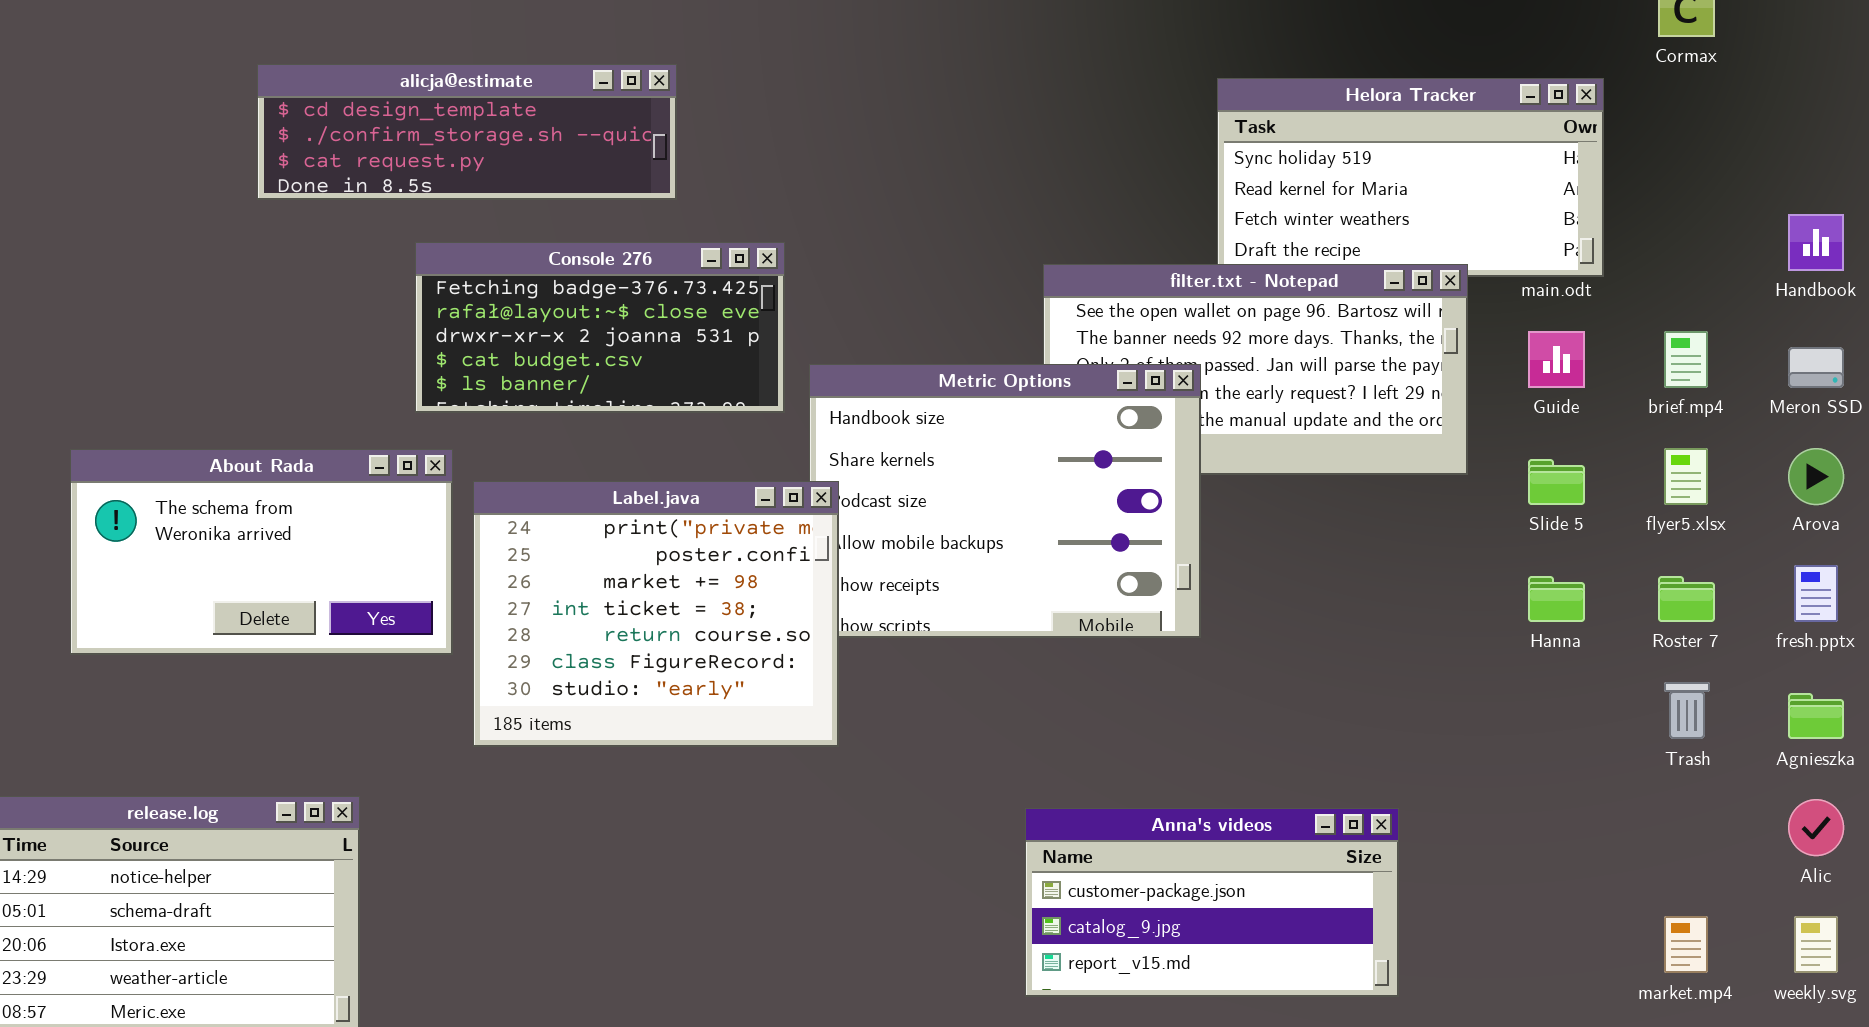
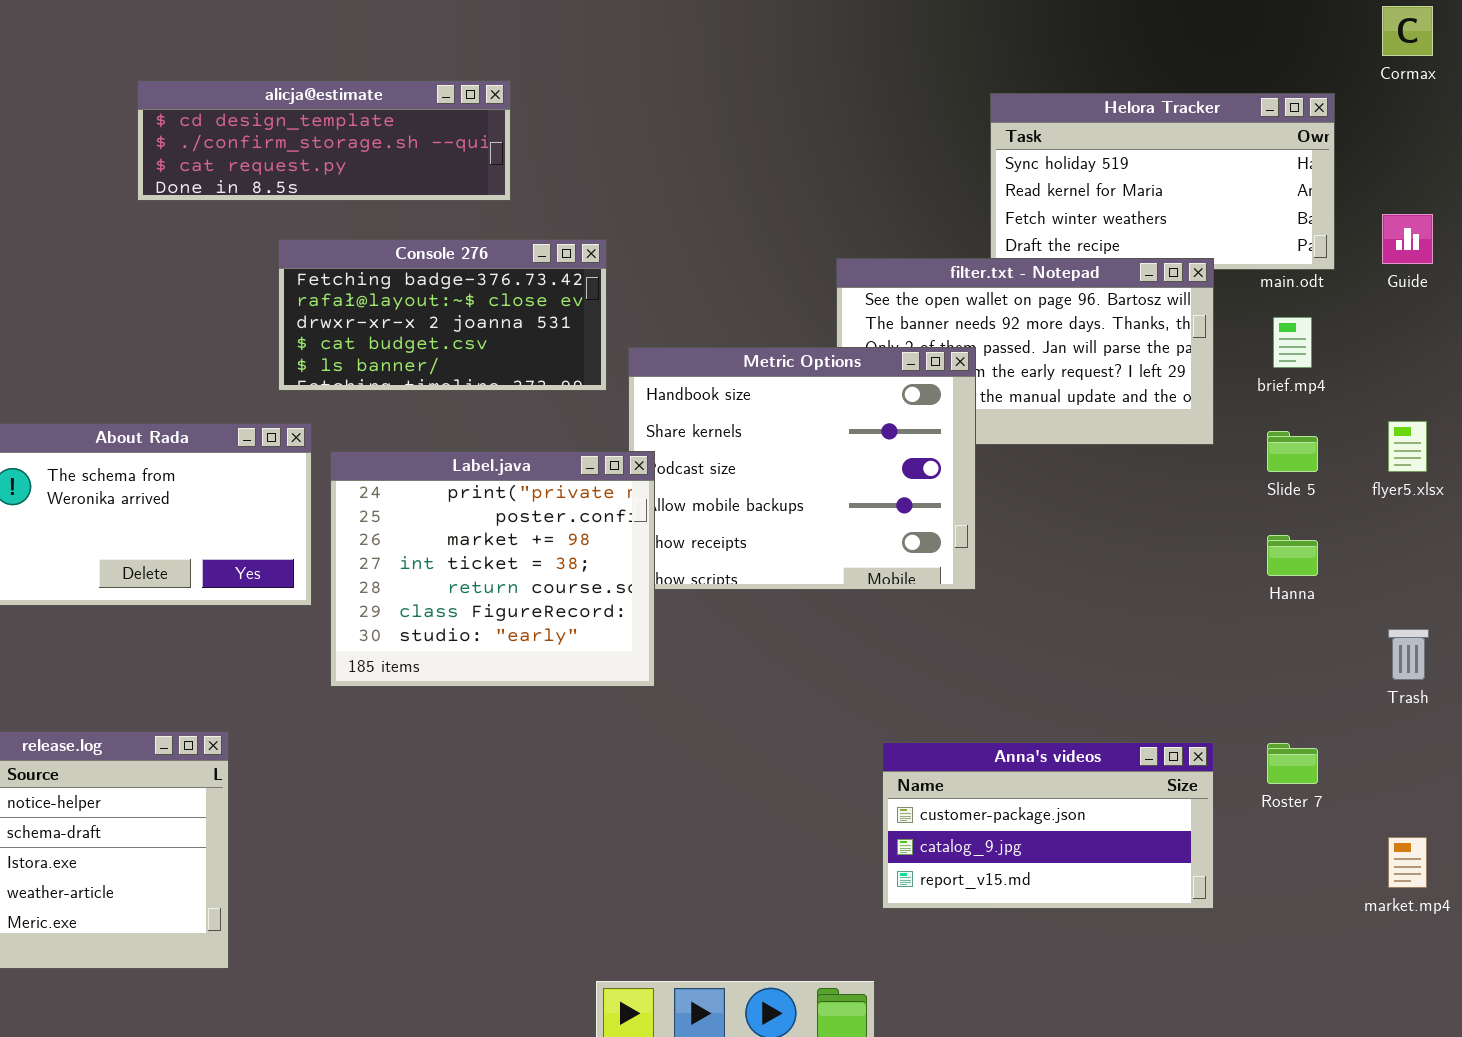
Guide: [1528,331,1585,388] -> [1382,214,1433,264], moved
brief.mp4: [1664,331,1708,388] -> [1273,317,1312,368], moved
Roster 7: [1658,576,1715,622] -> [1267,743,1318,784], moved
Anna's videos: [1025,808,1399,997] -> [882,742,1214,909], moved

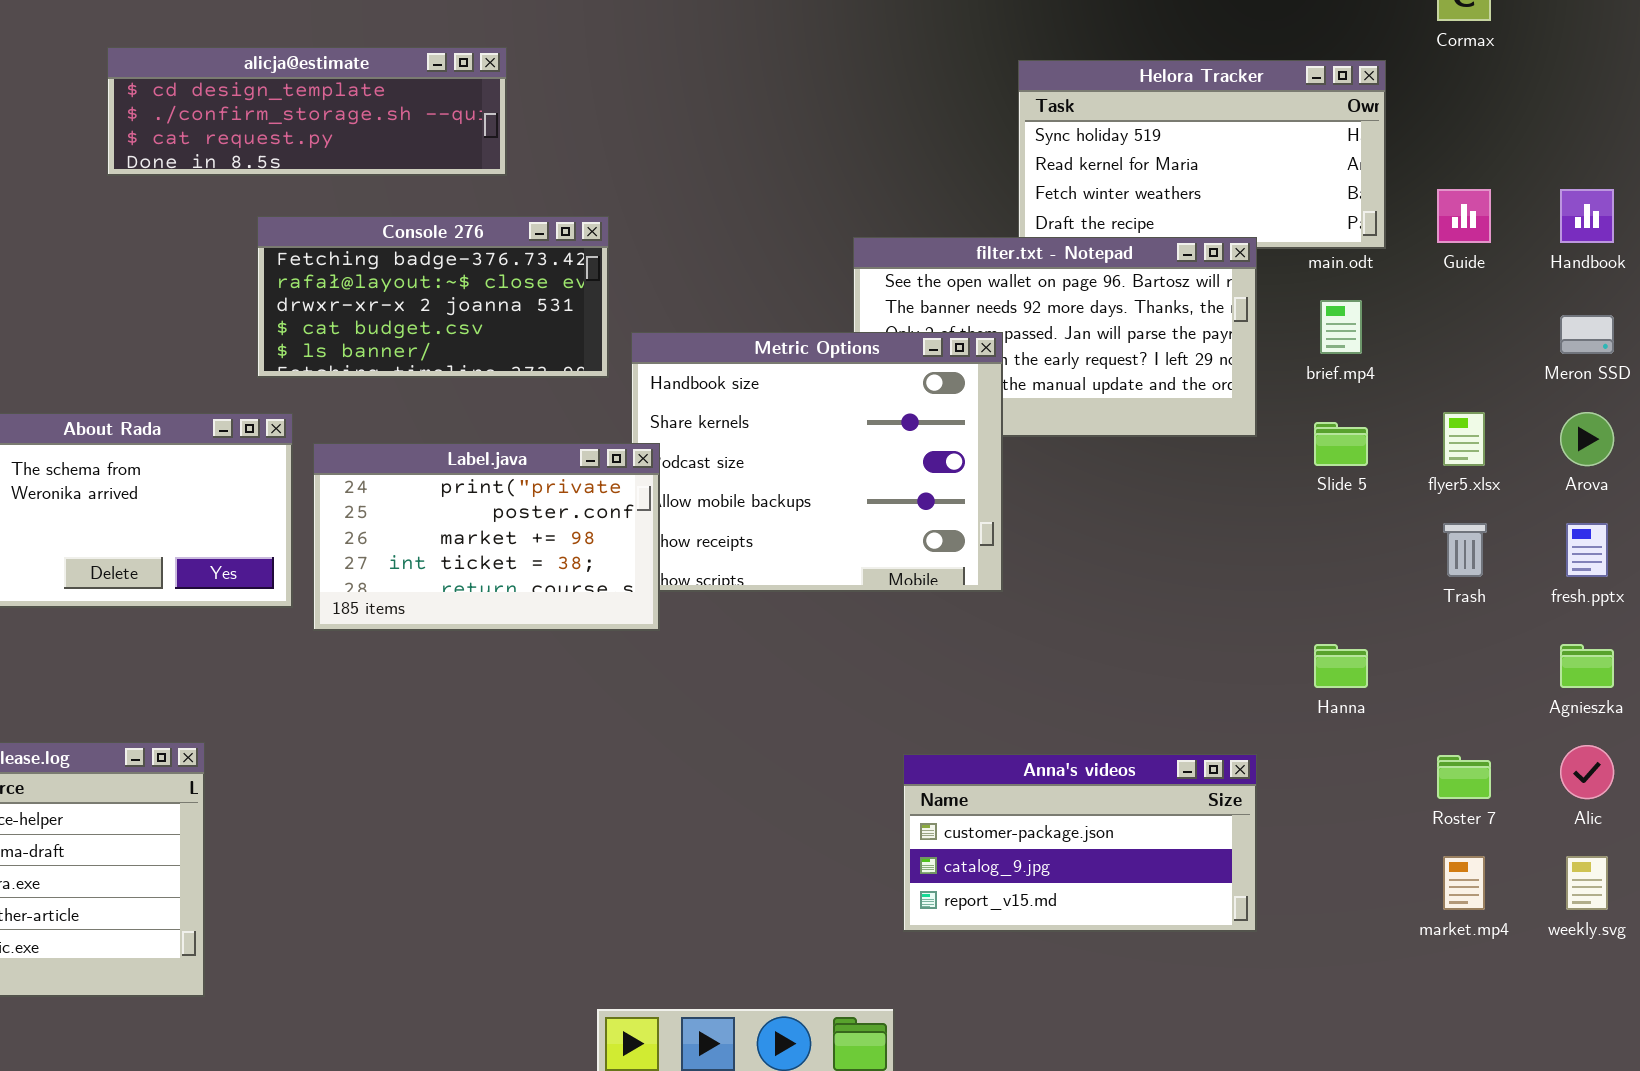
Label.java: [330,451,655,687] -> [313,443,660,631], resized
Hanna: [1267,535,1318,576] -> [1314,644,1368,688], moved
Trash: [1388,629,1429,680] -> [1443,523,1487,577], moved
Roster 7: [1267,743,1318,784] -> [1437,755,1491,799], moved

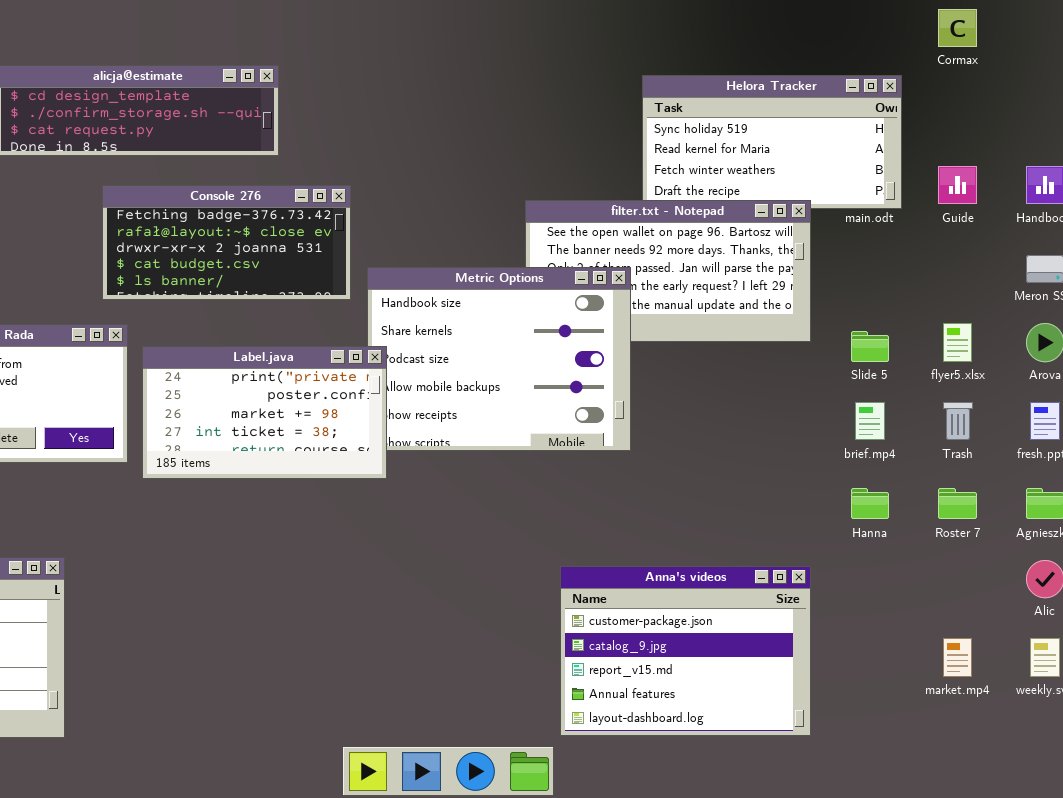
brief.mp4: [1320,300,1362,354] -> [855,402,885,440], moved
Anna's videos: [903,754,1257,932] -> [560,566,811,736], resized
Roster 7: [1437,755,1491,799] -> [938,488,977,519], moved

